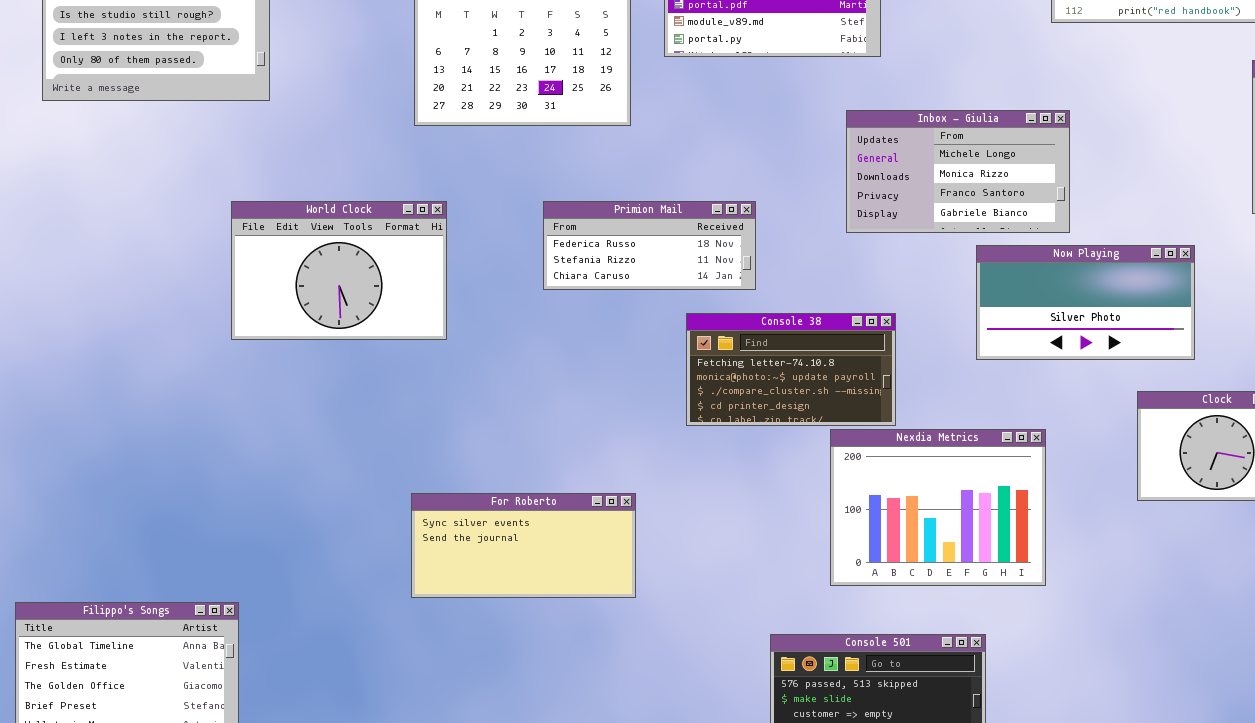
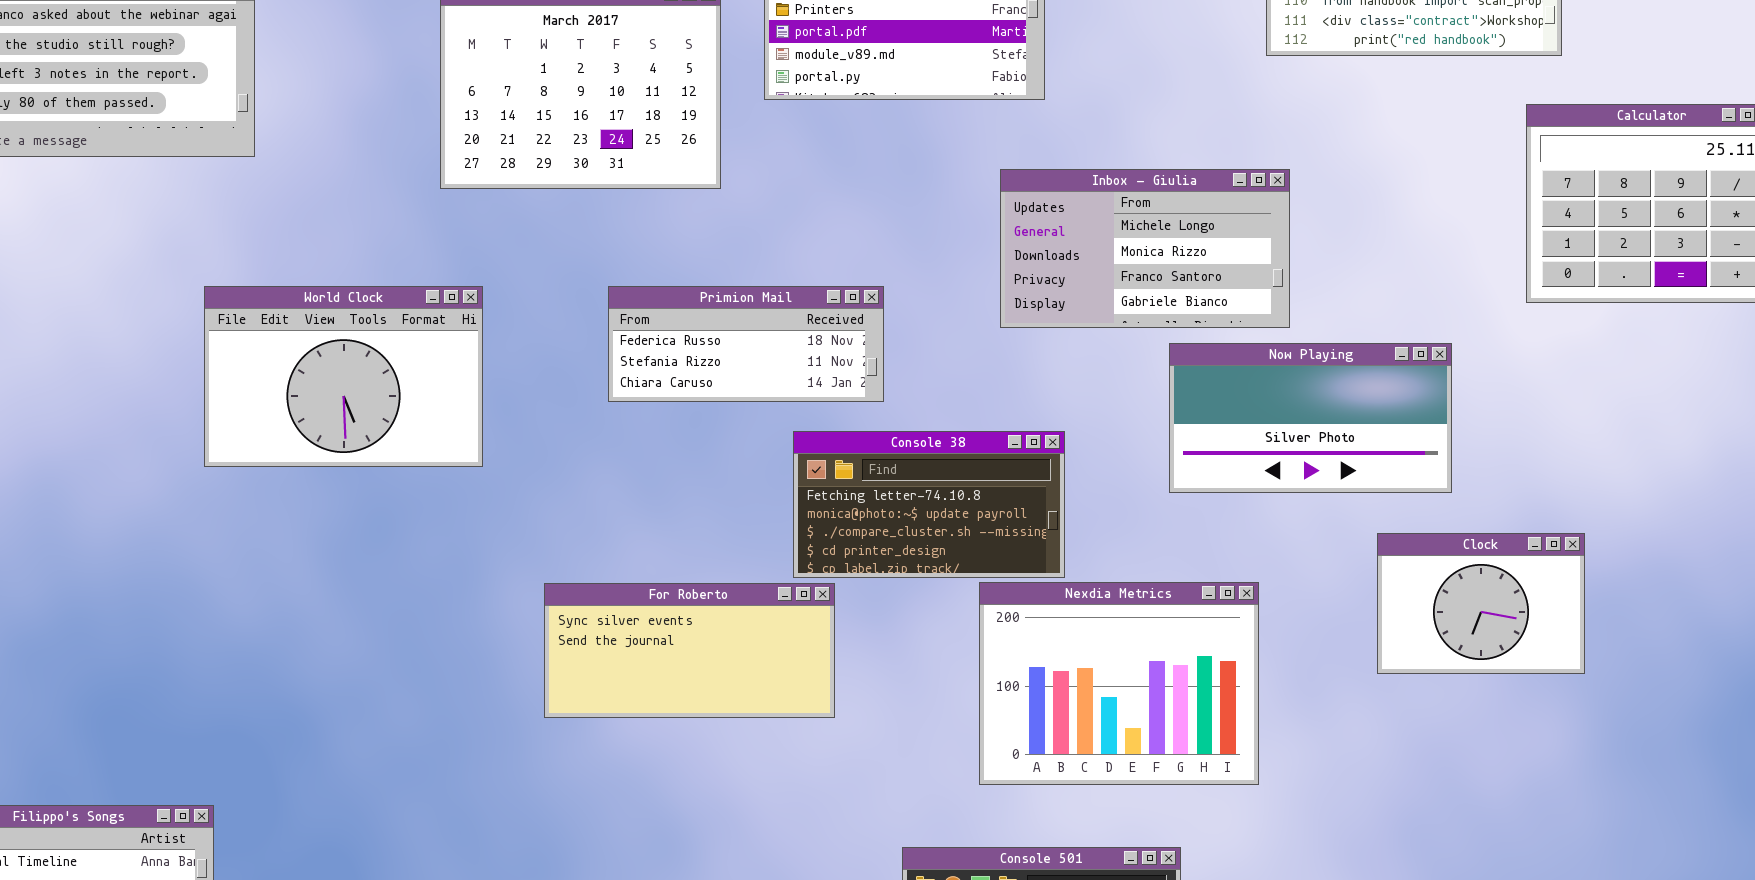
For Roberto: [411,493,636,598] -> [544,583,835,718], moved

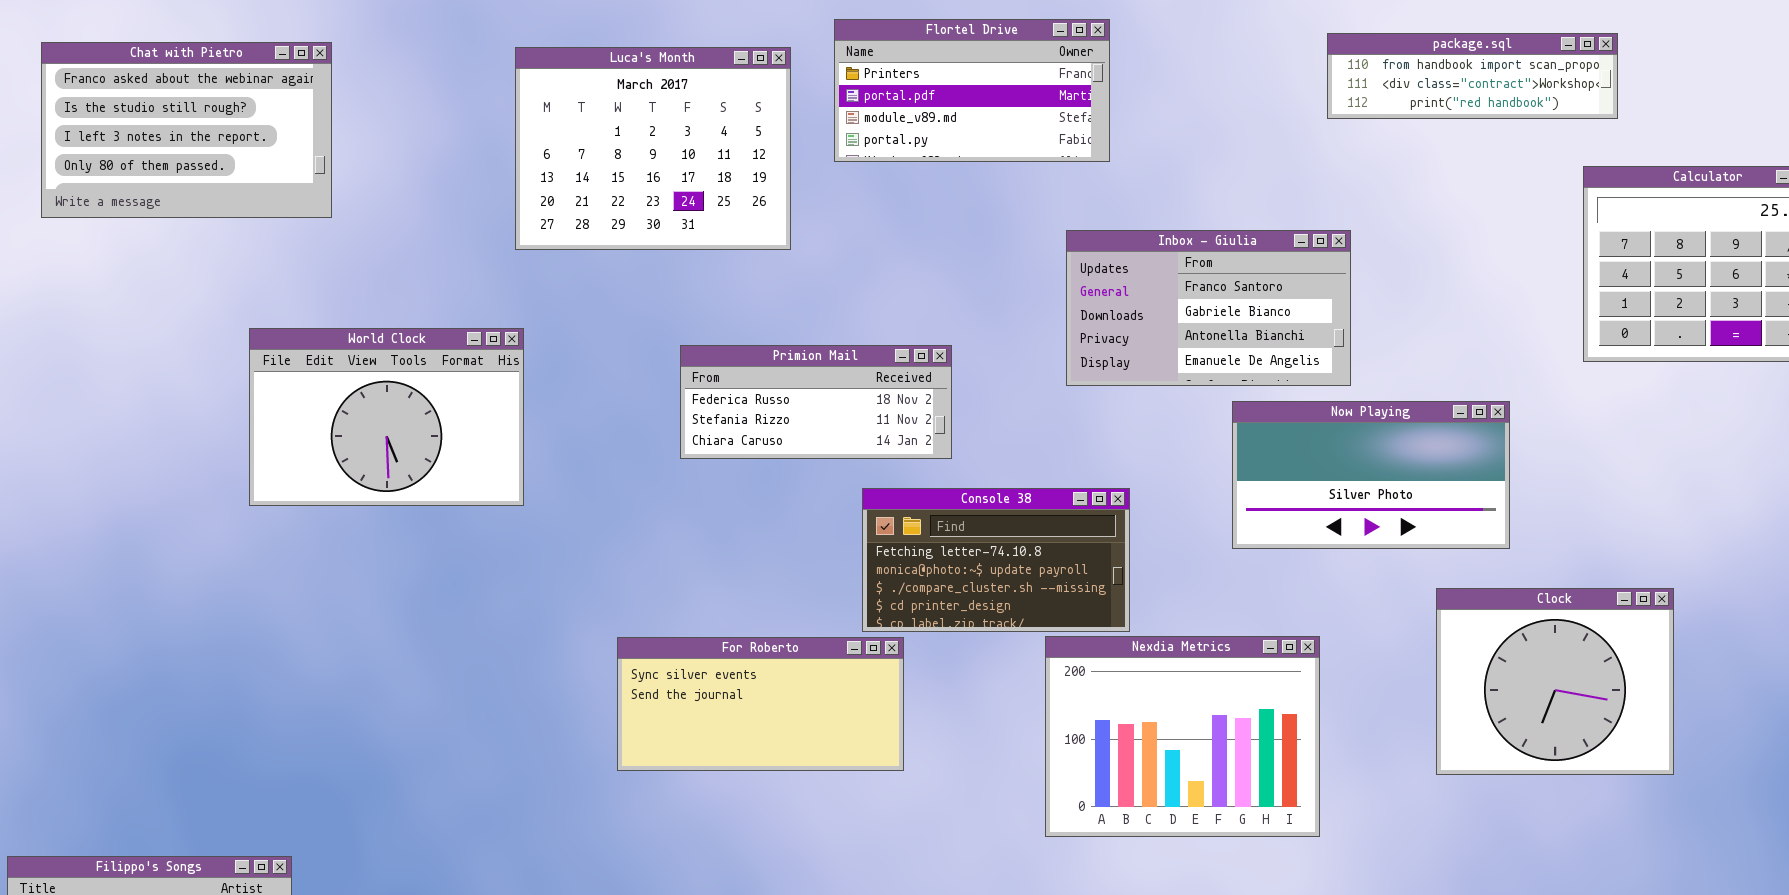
Inbox - Giulia: [1000,169,1290,328] -> [1066,230,1351,386], scrolled down 2 rows
World Clock: [204,286,483,467] -> [249,328,524,506], moved
Clock: [1377,533,1585,674] -> [1436,588,1674,775], resized

